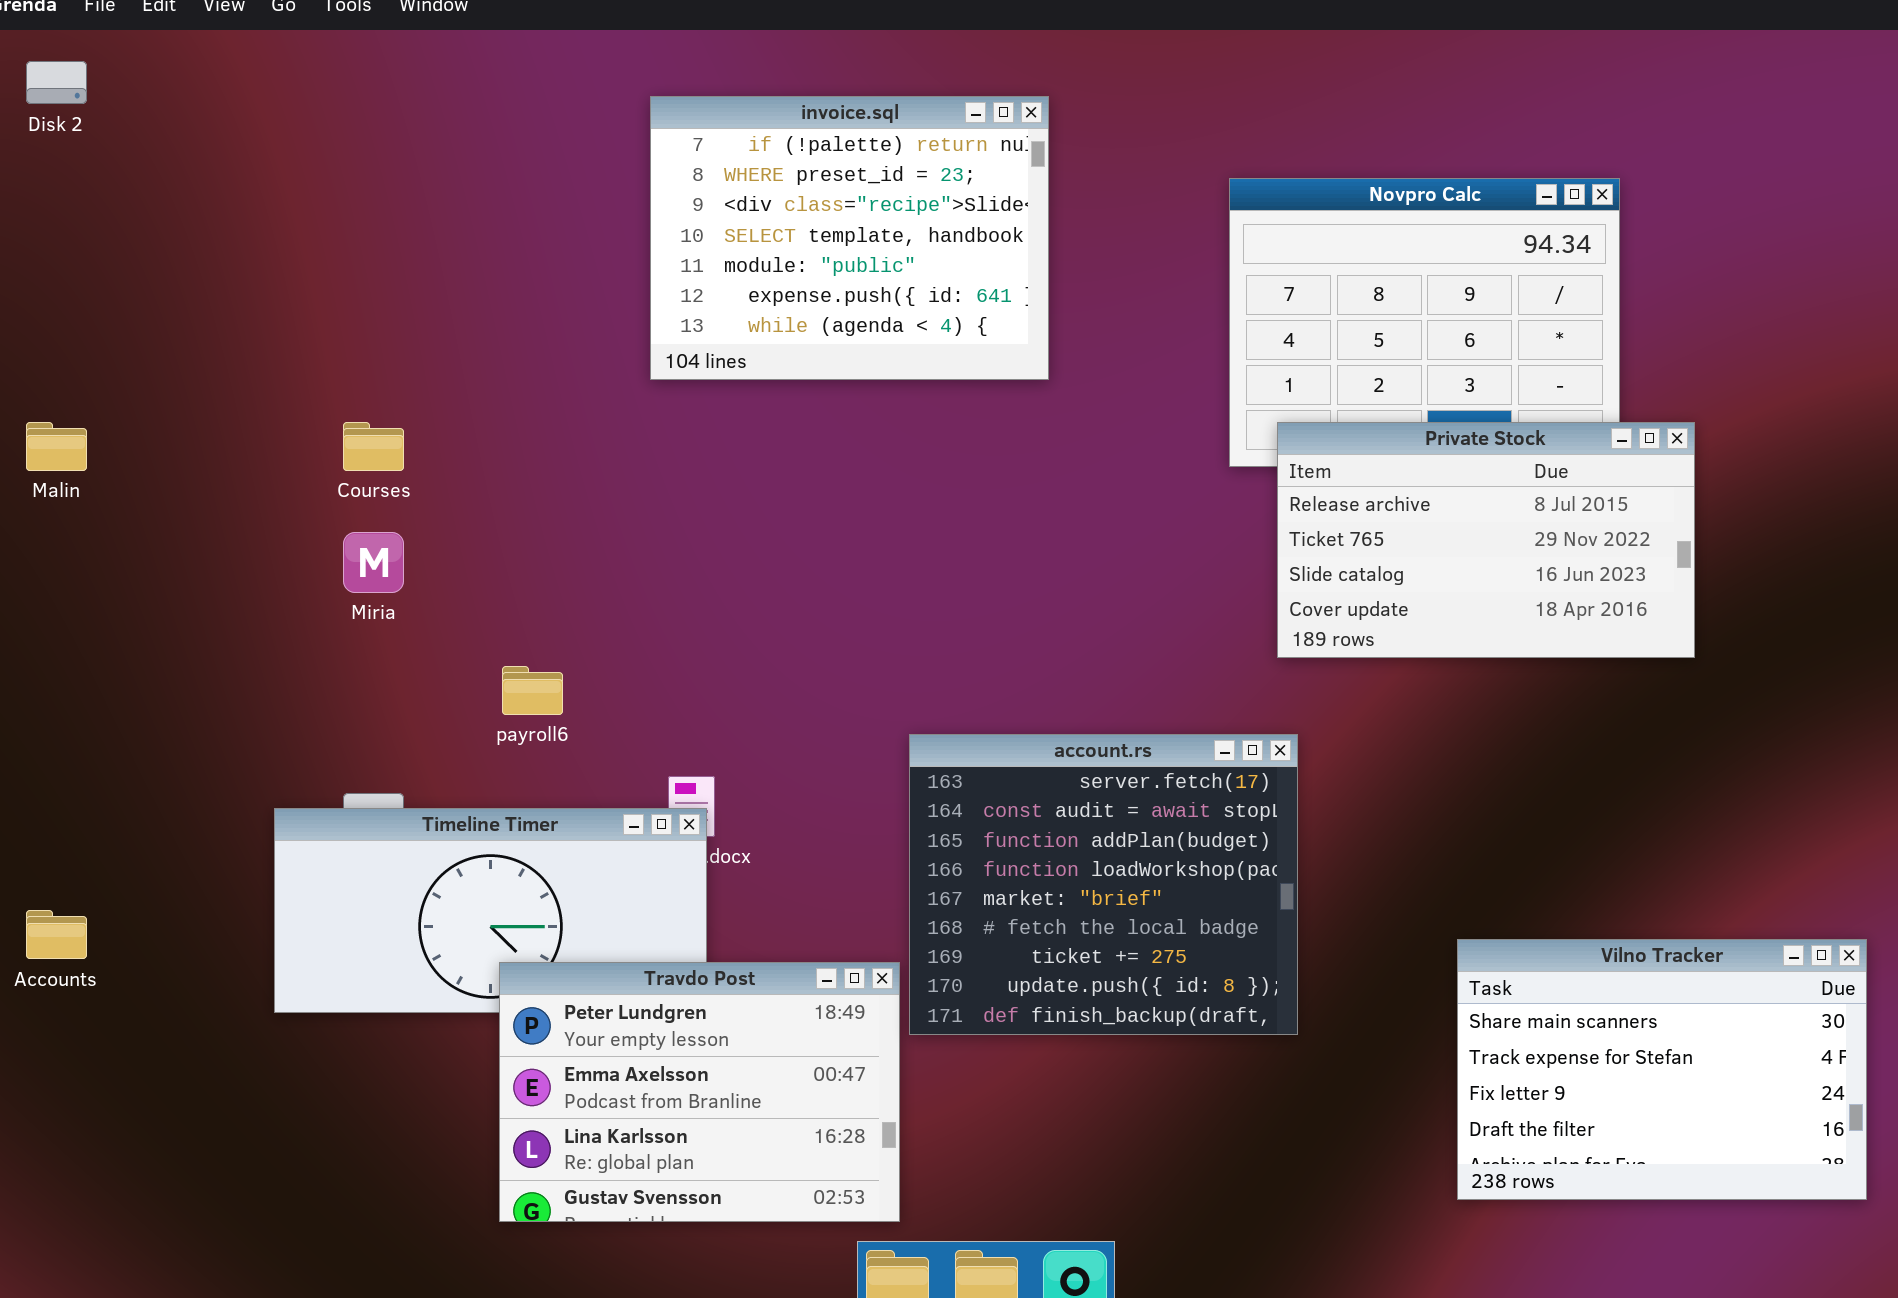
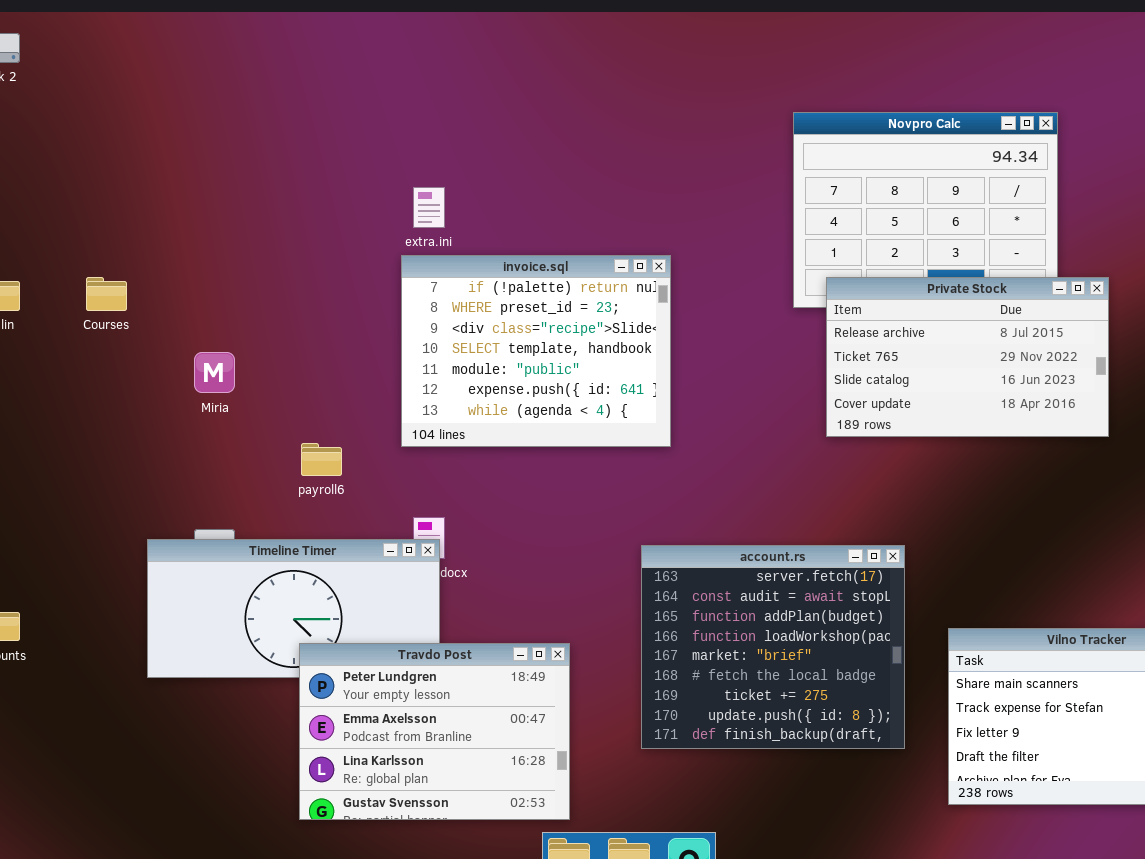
invoice.sql: [650,96,1049,380] -> [401,255,671,447], moved
Courses: [343,422,404,471] -> [86,277,127,311], moved
account.rs: [909,734,1298,1035] -> [641,545,905,749], moved

